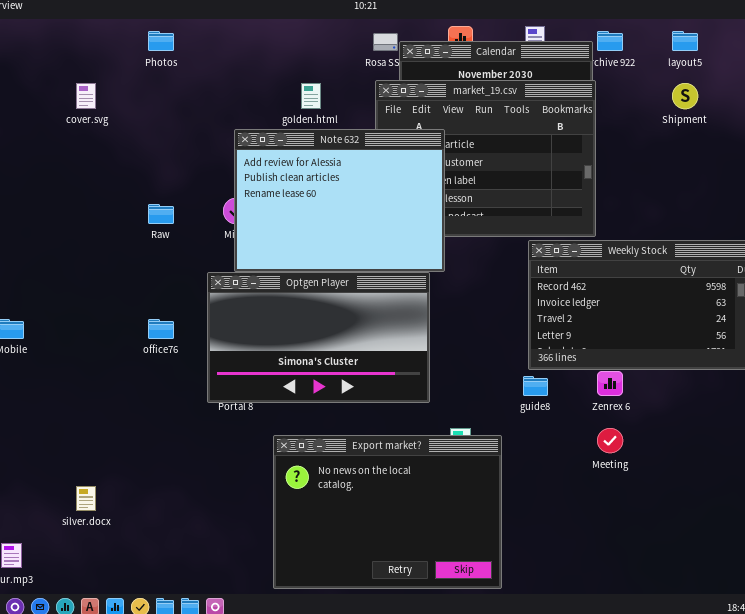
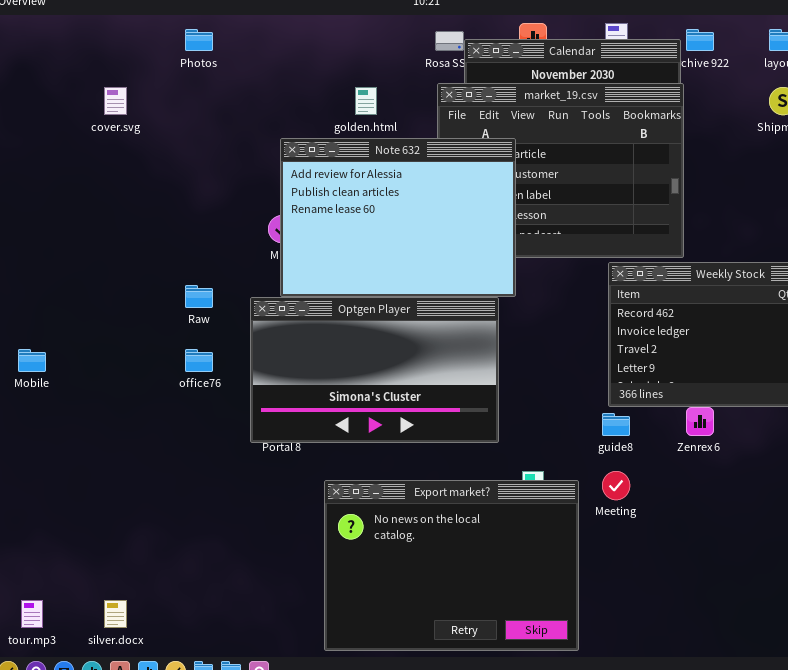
Raw: [148,204,174,224] -> [185,285,213,308], moved
Meeting: [597,428,623,453] -> [602,471,630,500], moved
silver.docx: [76,486,96,511] -> [104,600,127,628], moved

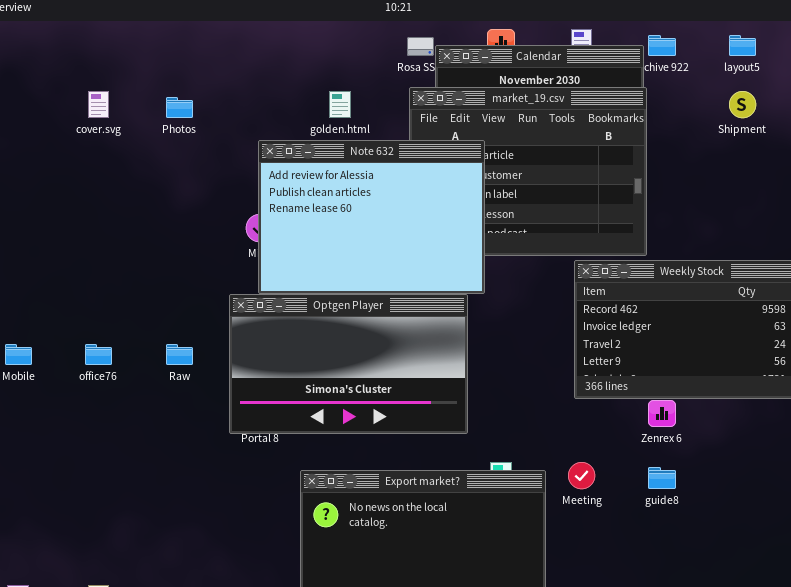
Photos: [185,29,213,51] -> [166,97,193,118], moved
Raw: [185,285,213,308] -> [166,344,193,365], moved
office76: [185,349,213,372] -> [85,344,112,365], moved
guide8: [602,413,630,436] -> [648,467,676,489], moved

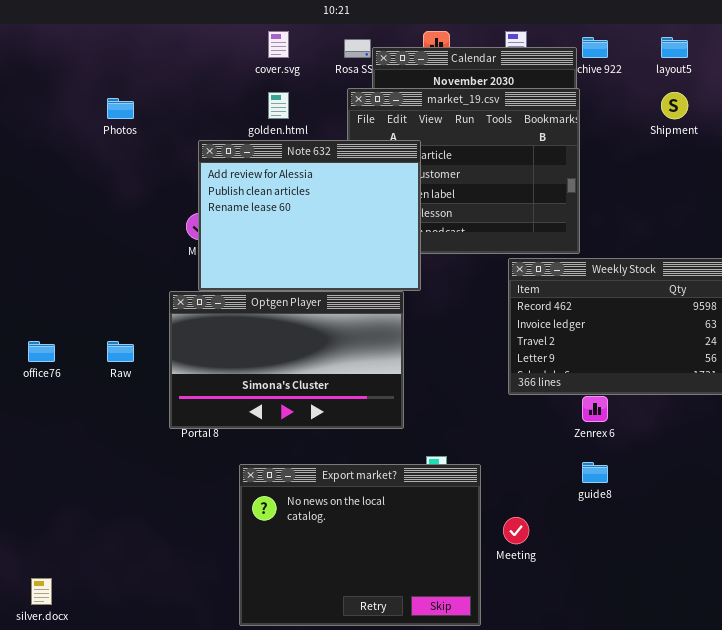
cover.svg: [88,91,109,118] -> [268,31,289,58], moved
Meeting: [568,462,595,489] -> [503,517,529,544], moved

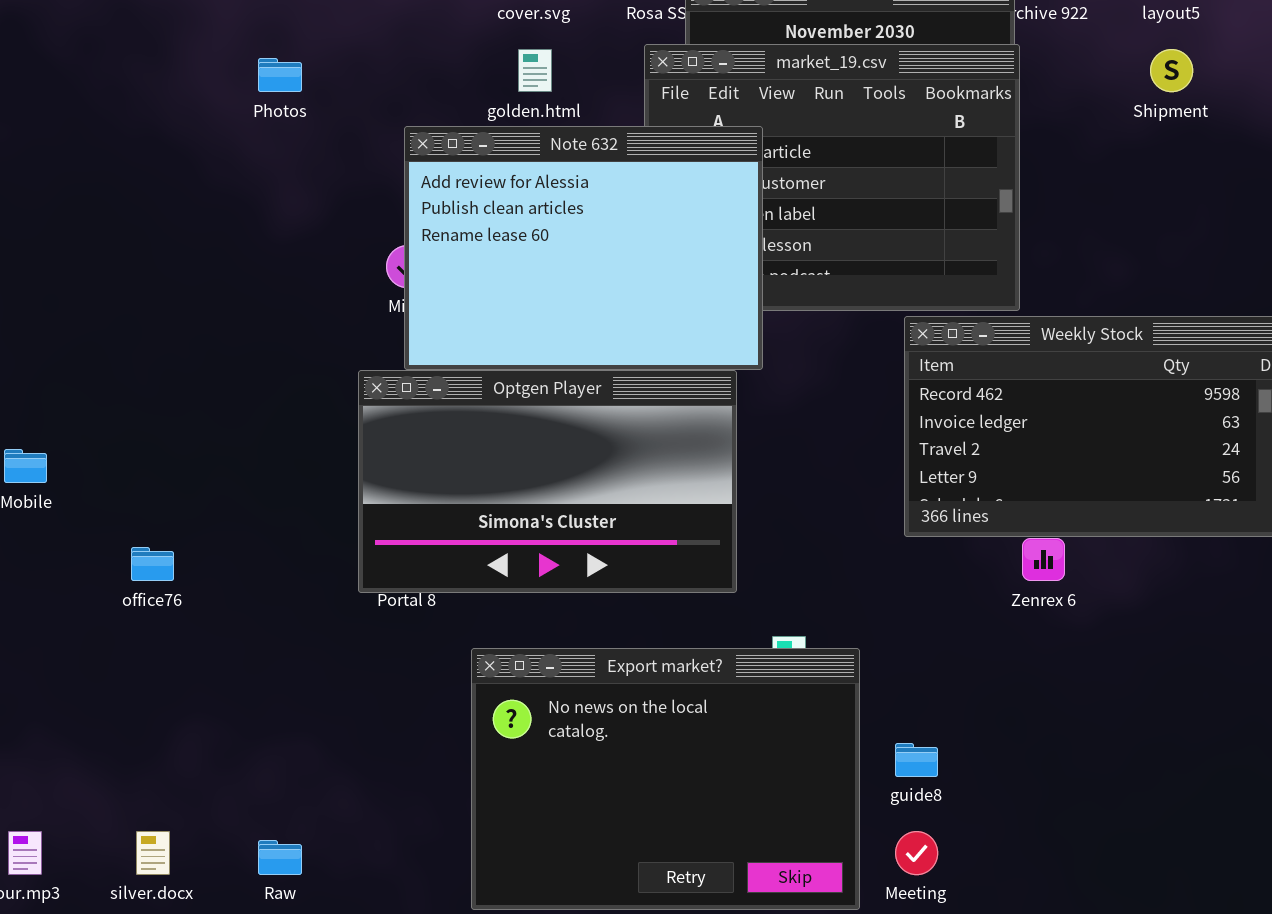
office76: [28,341,55,362] -> [131,547,174,581], moved
Raw: [107,341,134,362] -> [258,840,302,875], moved
guide8: [582,462,608,483] -> [895,743,938,777], moved
Meeting: [503,517,529,544] -> [895,831,938,875], moved

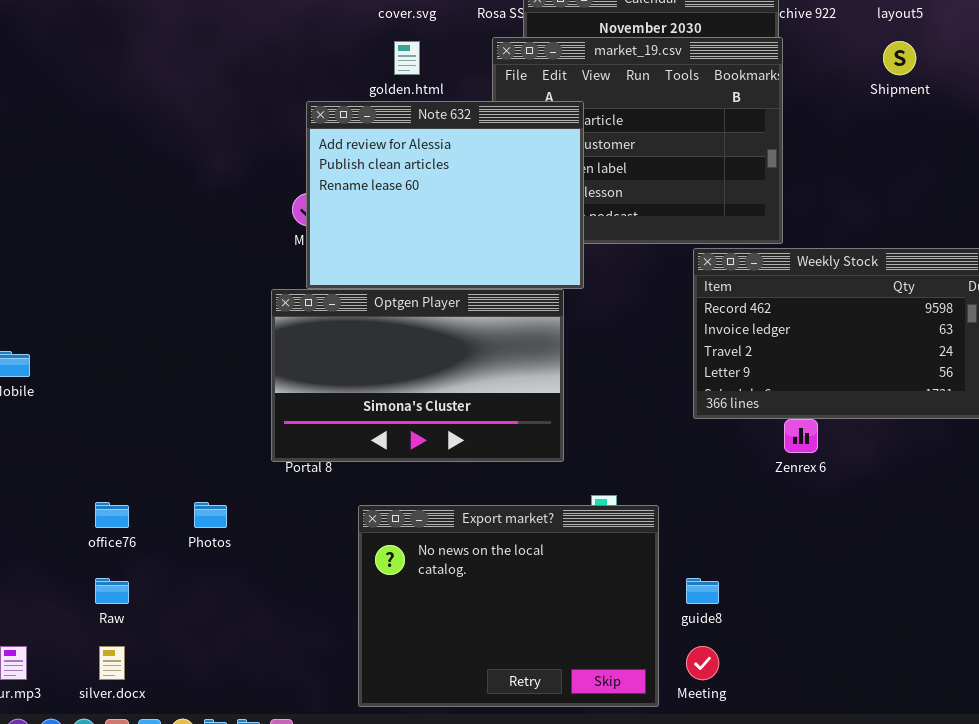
Photos: [258,58,302,92] -> [194,502,227,528], moved
office76: [131,547,174,581] -> [95,502,129,528], moved
Raw: [258,840,302,875] -> [95,578,129,604], moved

